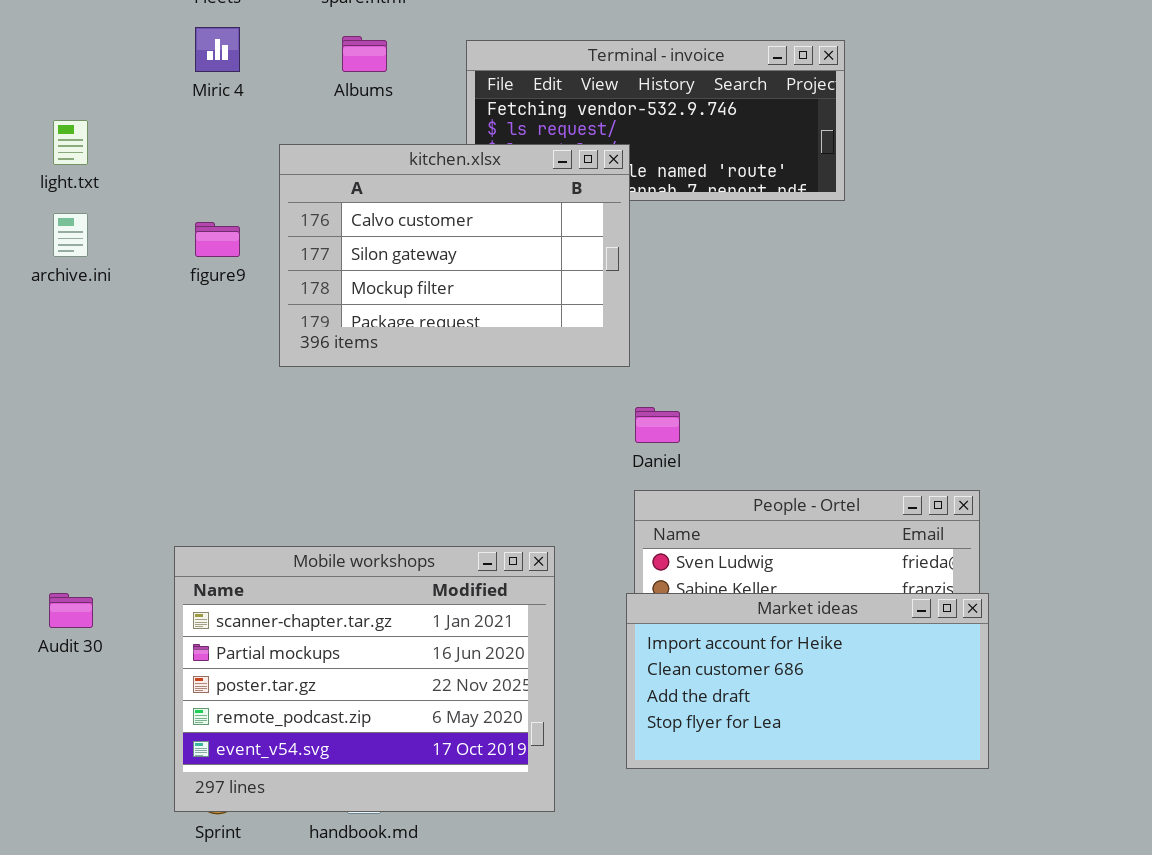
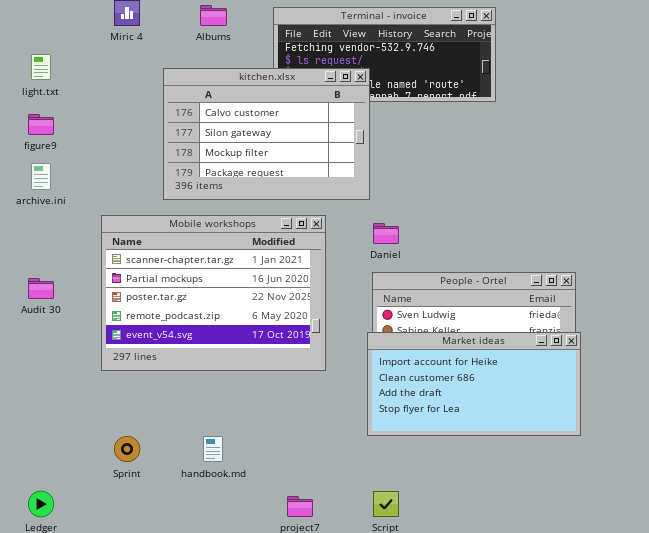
archive.ini: [53,213,88,257] -> [31,163,51,190], moved
figure9: [195,222,240,257] -> [28,114,54,135], moved
Mobile workshops: [174,546,555,812] -> [101,215,326,371], moved
Audit 30: [49,593,93,628] -> [28,278,54,299], moved

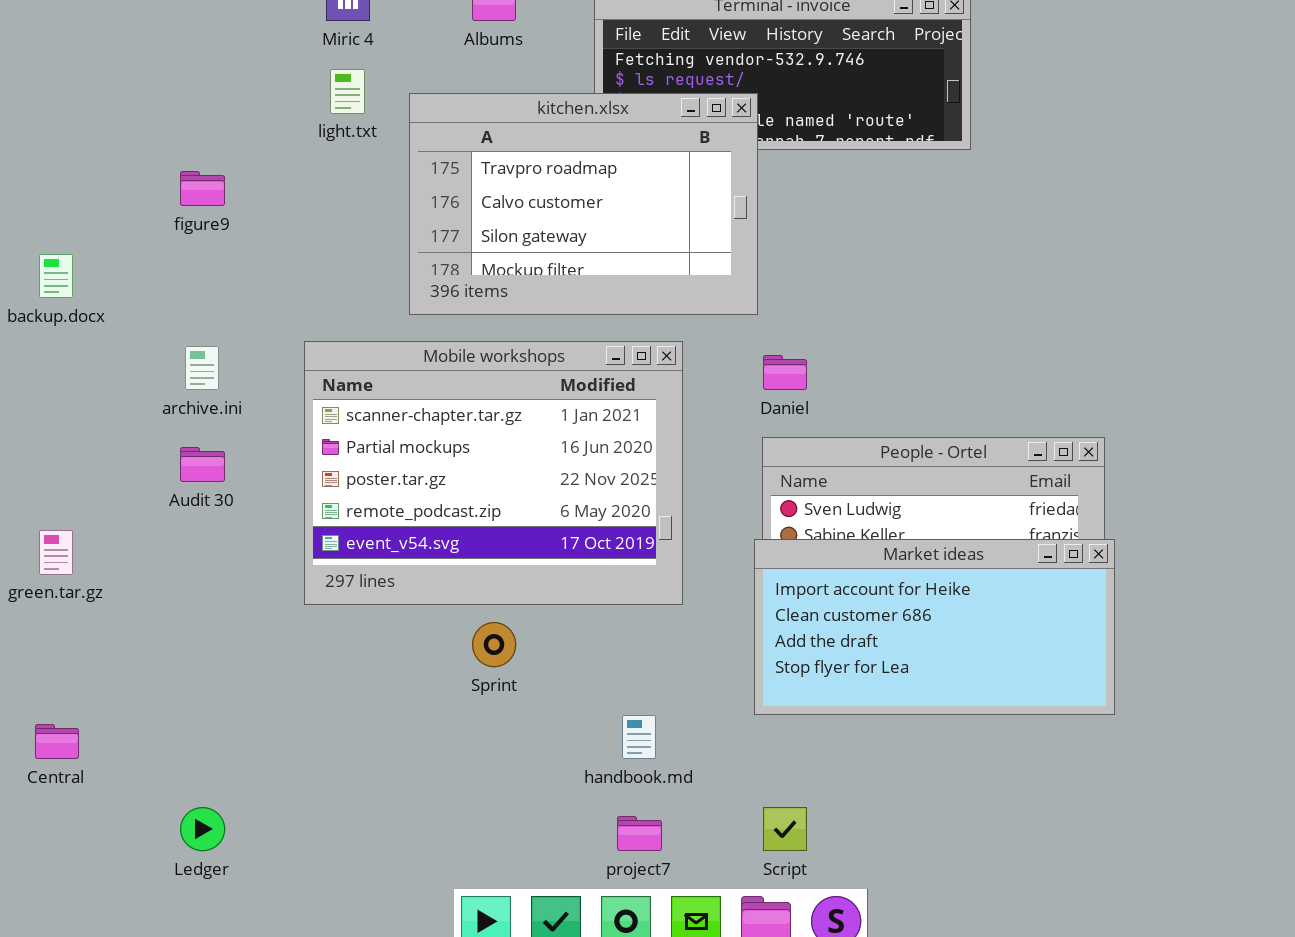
light.txt: [31,54,51,80] -> [330,69,365,114], moved
kitchen.xlsx: [163,68,370,200] -> [409,93,758,315], scrolled up 1 row
archive.ini: [31,163,51,190] -> [185,346,219,390], moved
Sprint: [114,436,140,462] -> [472,622,516,667], moved
handbook.md: [203,436,223,462] -> [622,715,656,759], moved

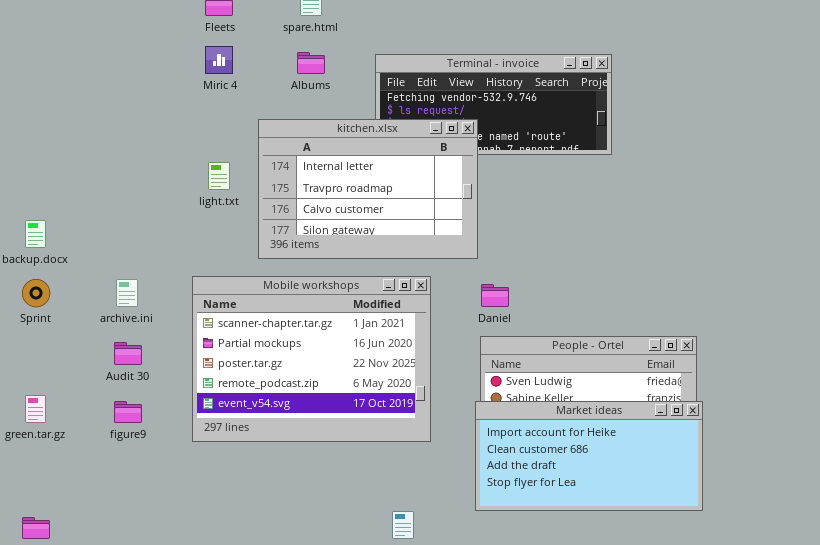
light.txt: [330,69,365,114] -> [208,162,230,190], moved
kitchen.xlsx: [409,93,758,315] -> [258,119,478,259], scrolled up 1 row
figure9: [180,171,225,206] -> [114,401,142,423], moved
Sprint: [472,622,516,667] -> [22,279,50,307], moved

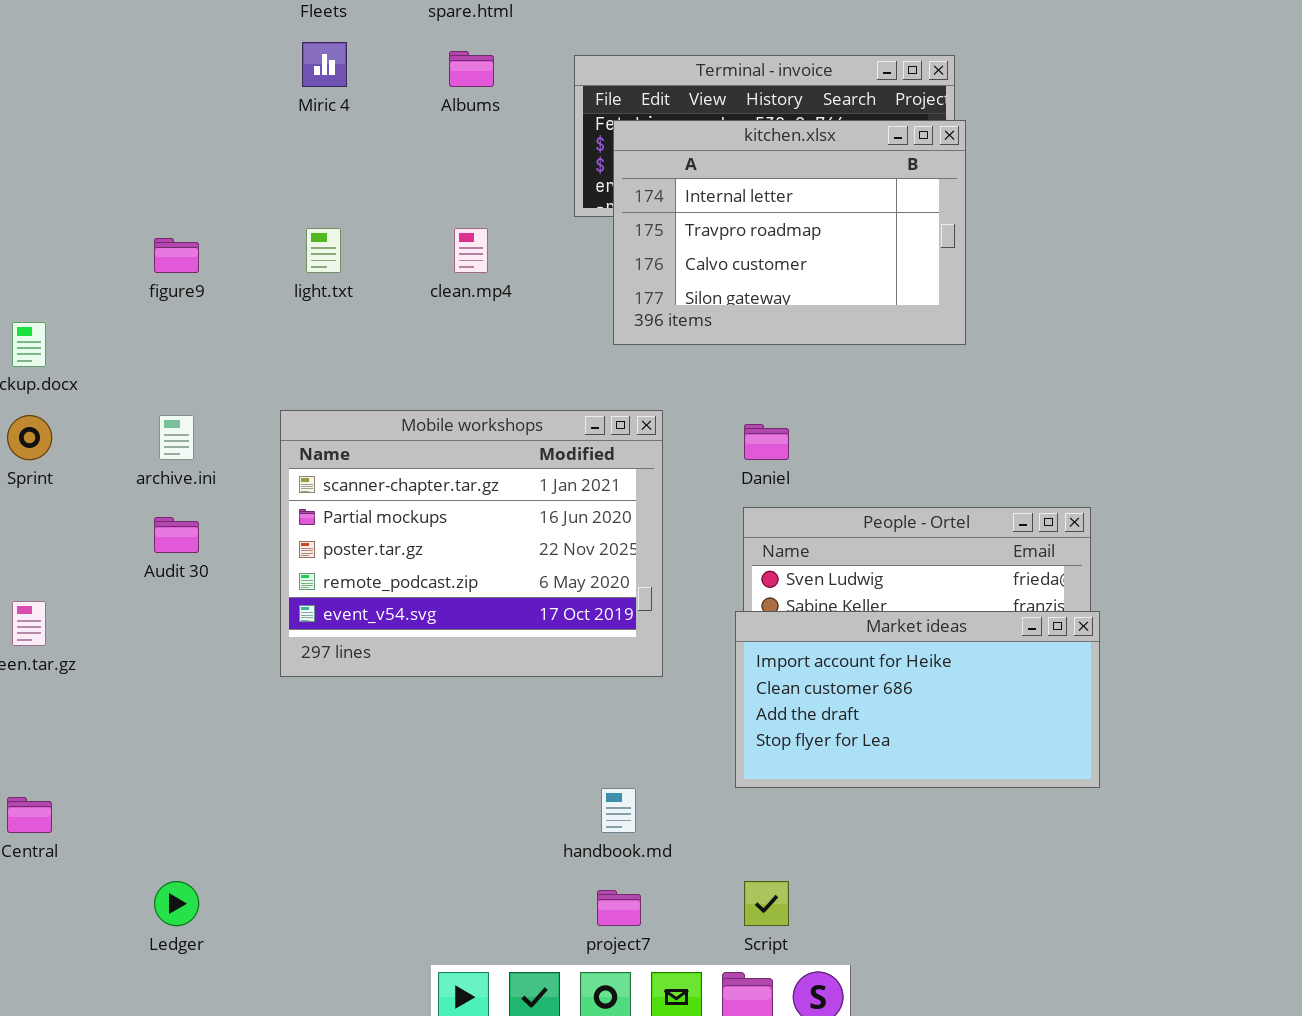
kitchen.xlsx: [258,119,478,259] -> [613,120,966,345], moved
figure9: [114,401,142,423] -> [154,238,199,273], moved

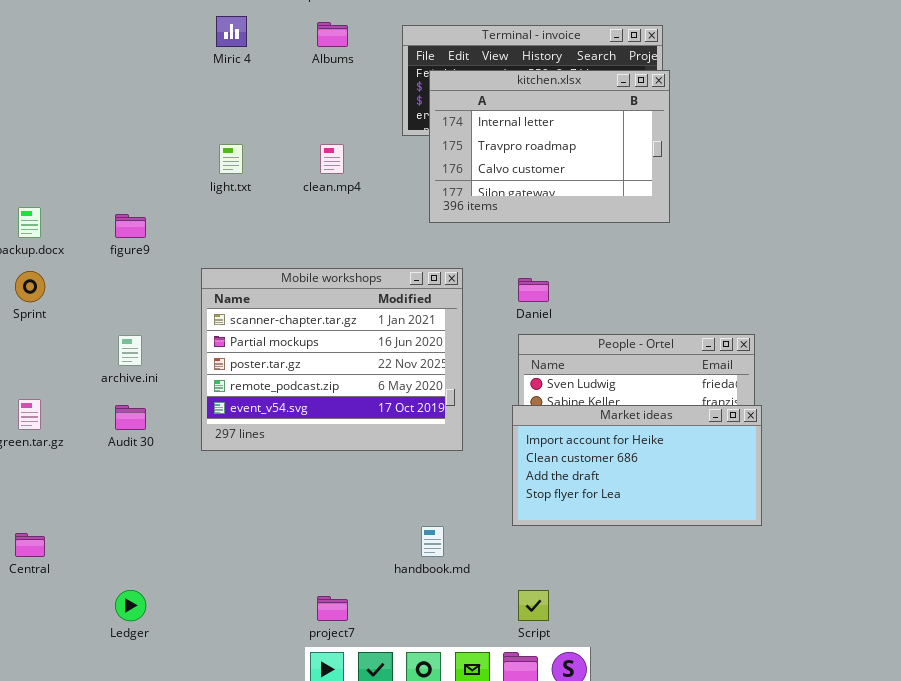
figure9: [154,238,199,273] -> [115,214,146,238], moved
archive.ini: [159,415,194,460] -> [118,335,142,366], moved
Audit 30: [154,517,199,553] -> [115,405,146,430], moved
project7: [597,890,641,926] -> [317,596,348,621], moved

